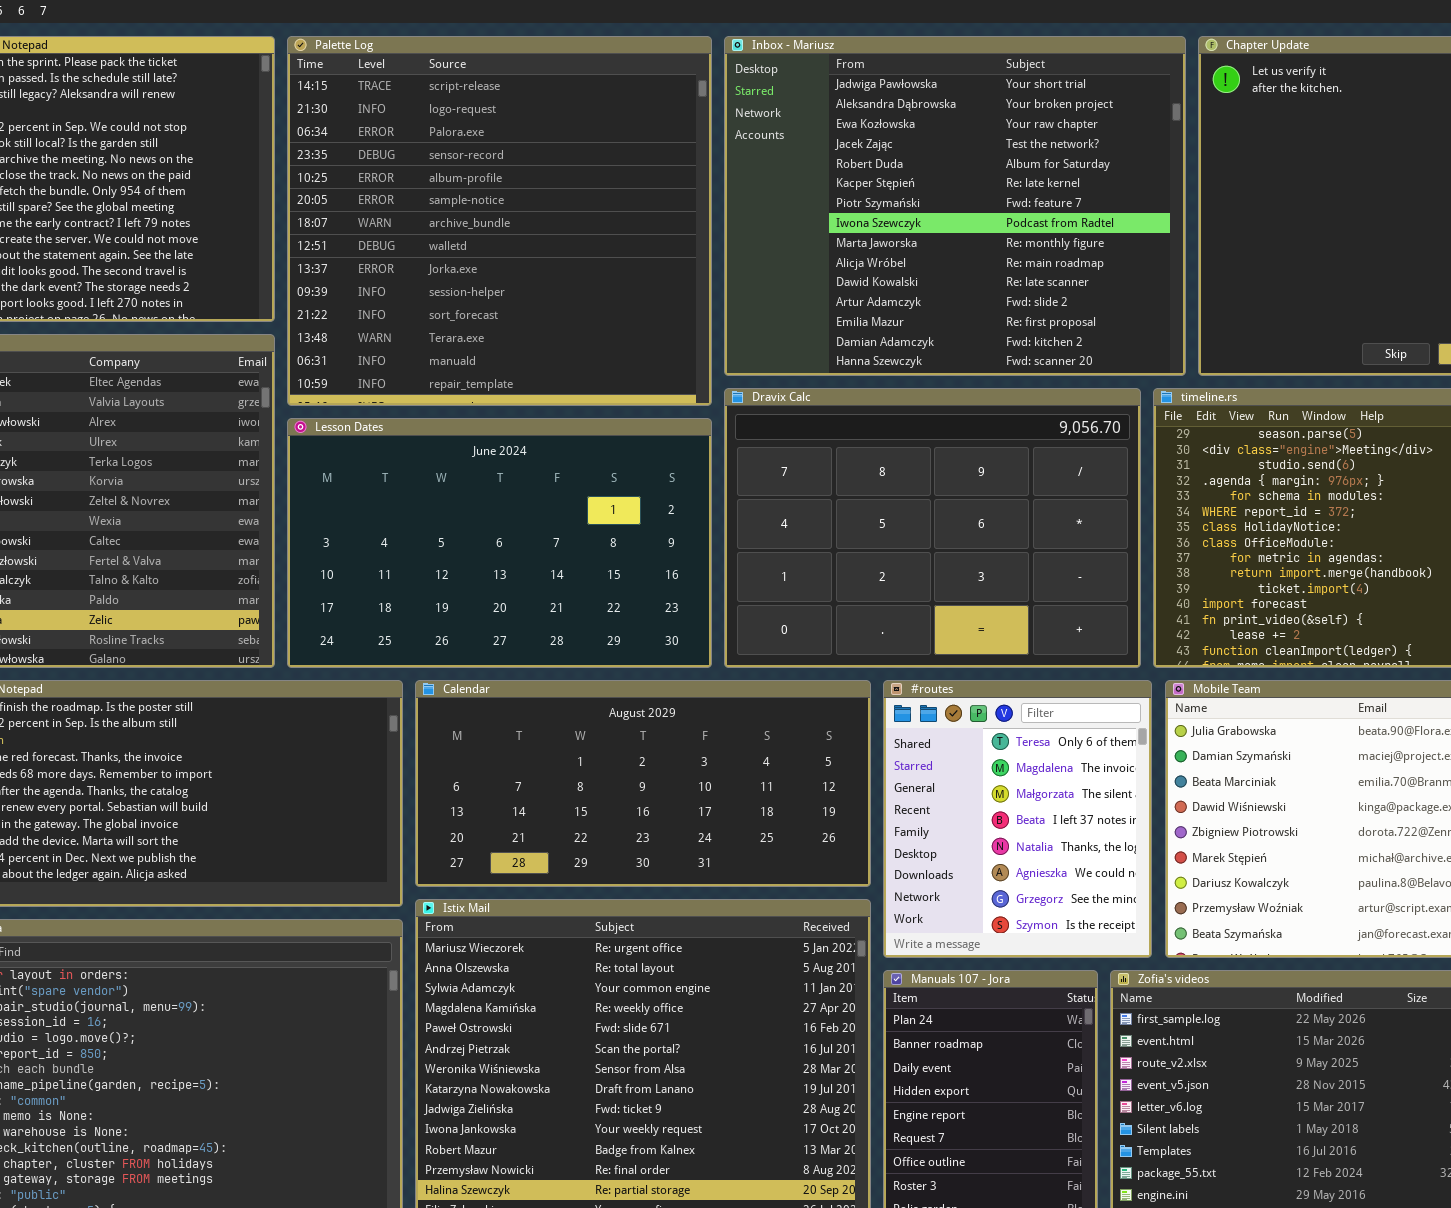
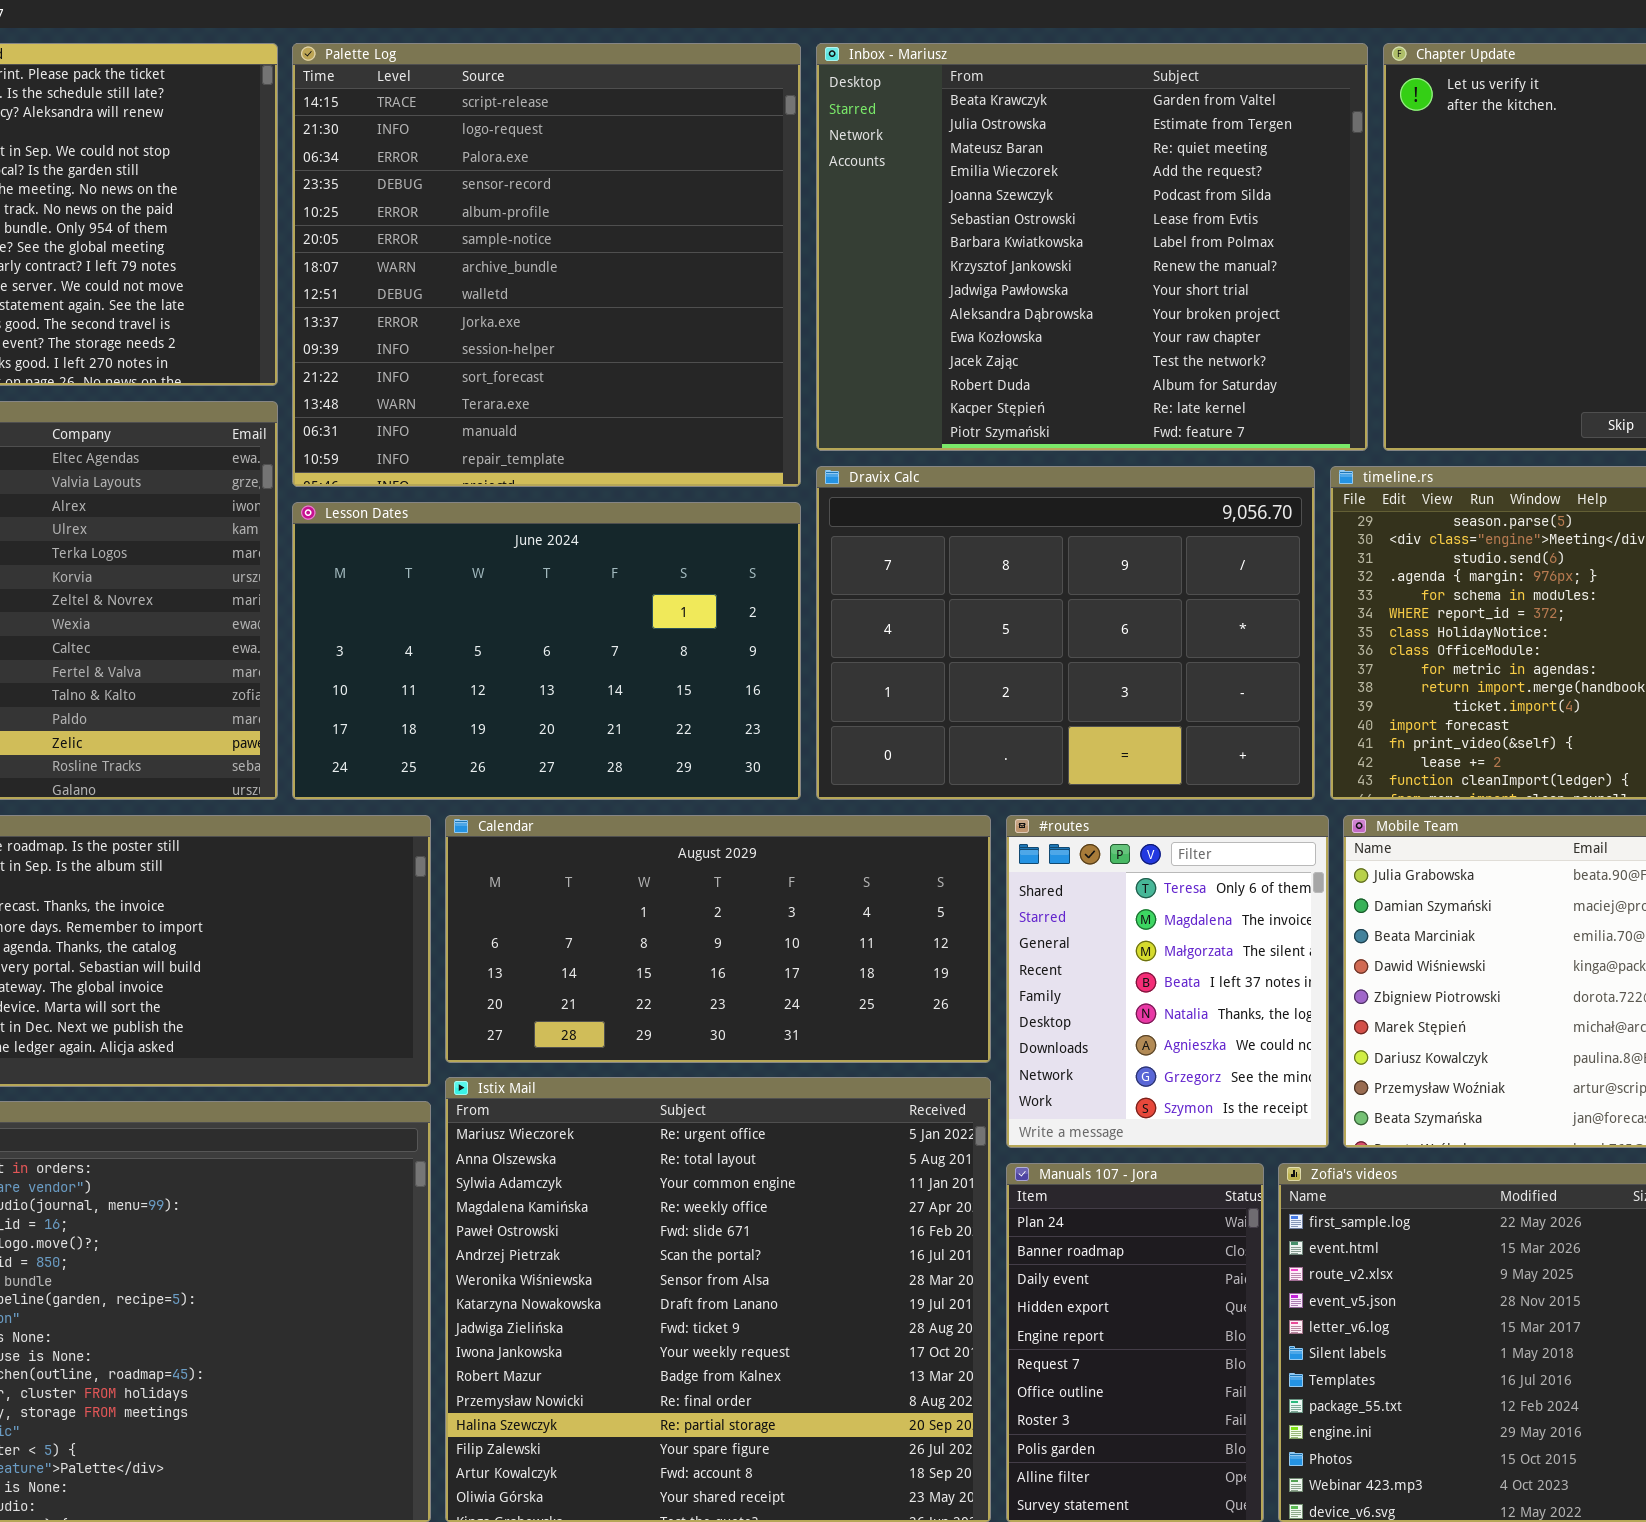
Inbox - Mariusz: [724,36,1186,376] -> [816,43,1368,451], scrolled up 8 rows

